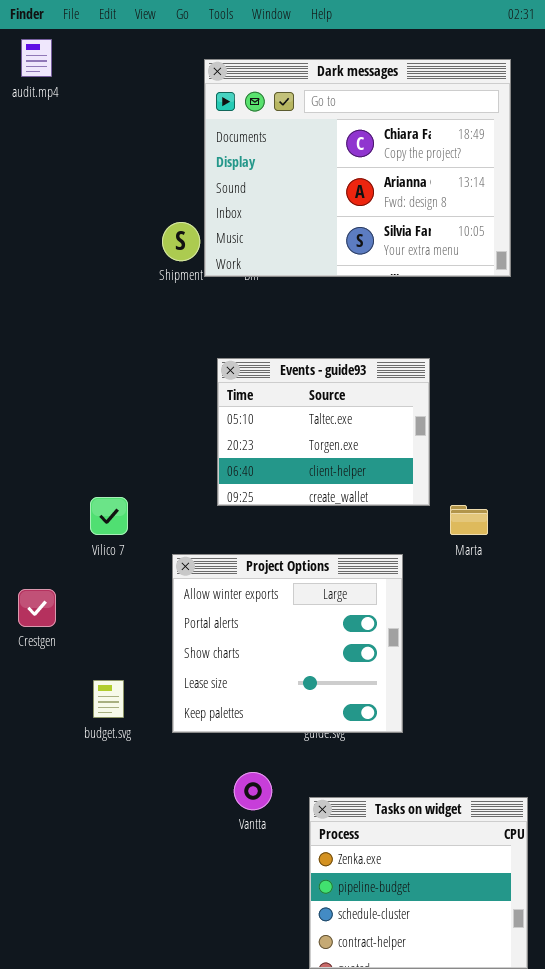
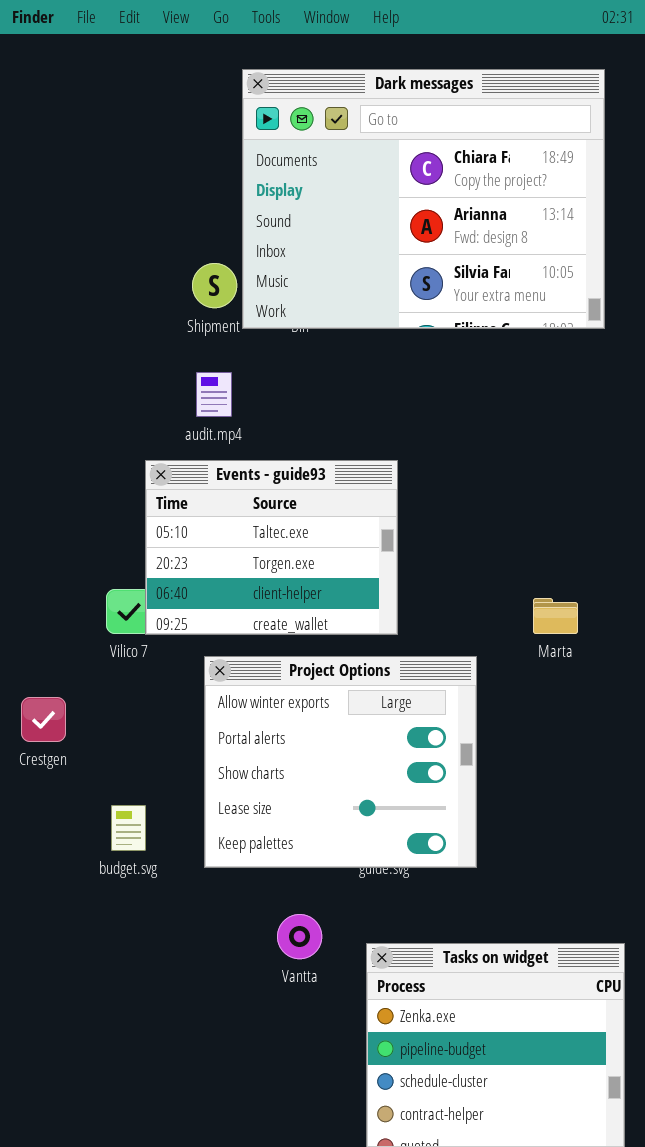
audit.mp4: [21,39,52,77] -> [196,372,232,417], moved
Events - guide93: [217,358,430,506] -> [145,460,398,635], moved

